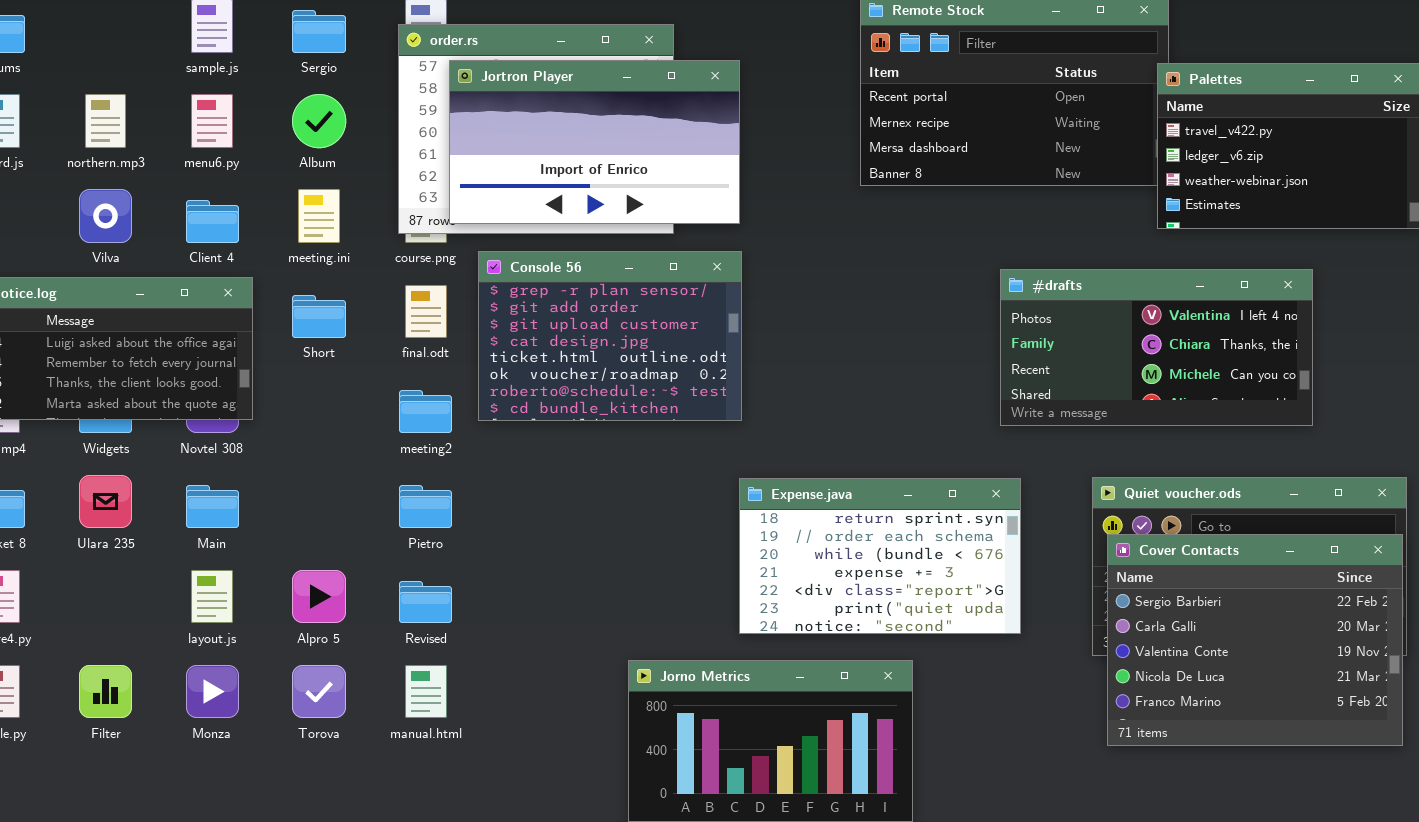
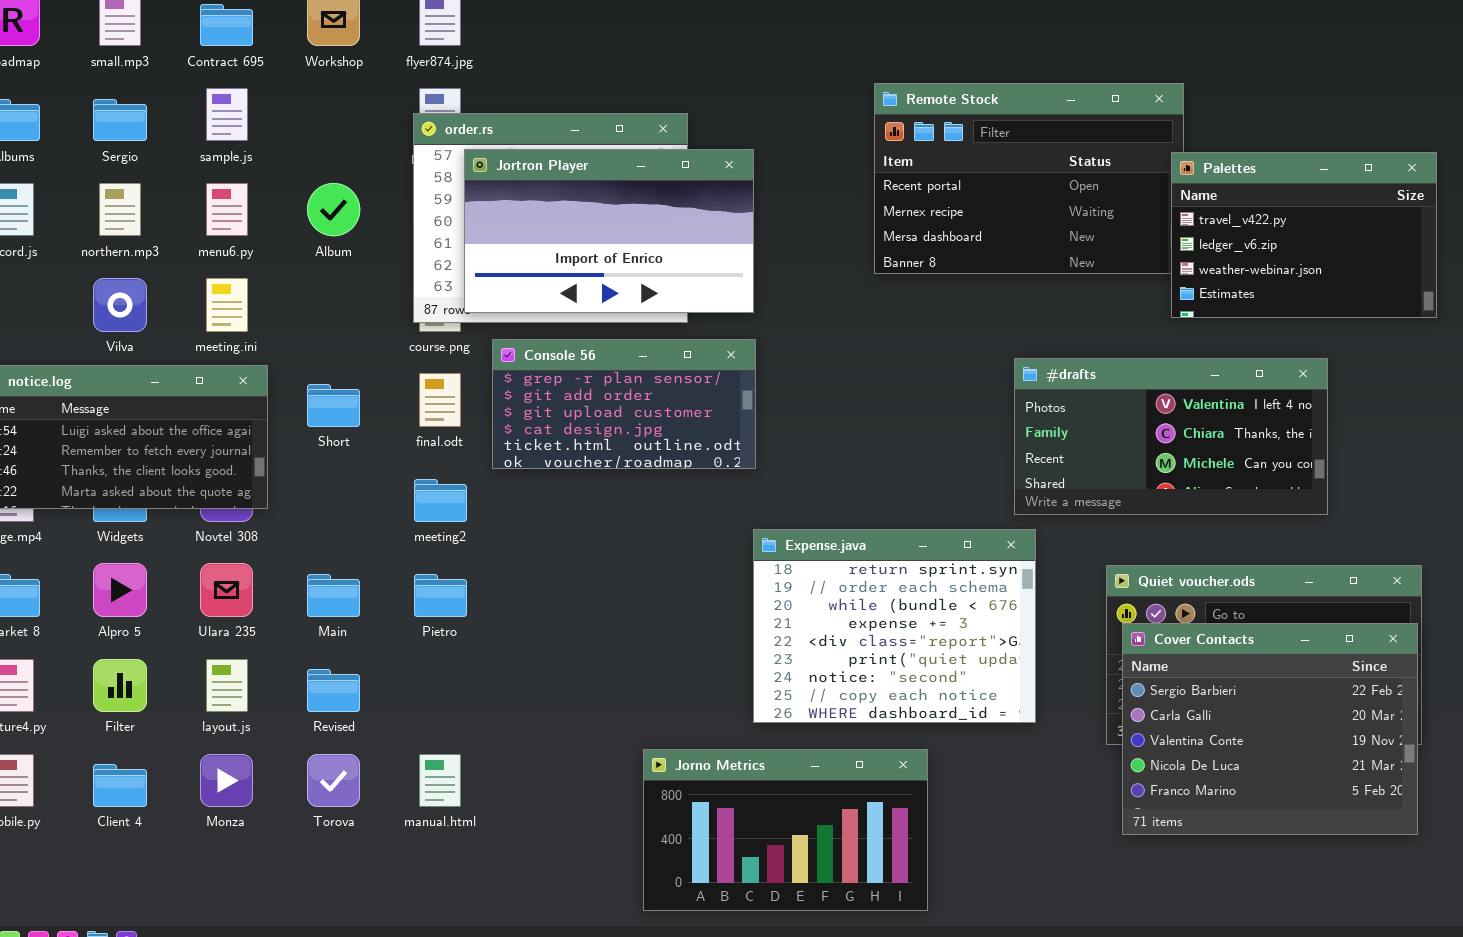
Sergio: [292,10,346,53] -> [93,99,147,141], moved
meeting.ini: [298,189,340,243] -> [206,278,248,332], moved
Client 4: [186,200,239,243] -> [93,764,147,807], moved
Console 56: [478,251,742,421] -> [492,339,756,469], resized
Ulara 235: [79,475,132,528] -> [200,563,253,617], moved
Expense.java: [739,478,1021,634] -> [753,529,1036,723], resized
Main: [186,485,239,528] -> [307,574,360,617], moved
Alpro 5: [292,570,346,623] -> [93,563,147,617], moved
Revised: [399,581,452,623] -> [307,669,360,712], moved
Filter: [79,665,132,718] -> [93,659,147,712], moved

